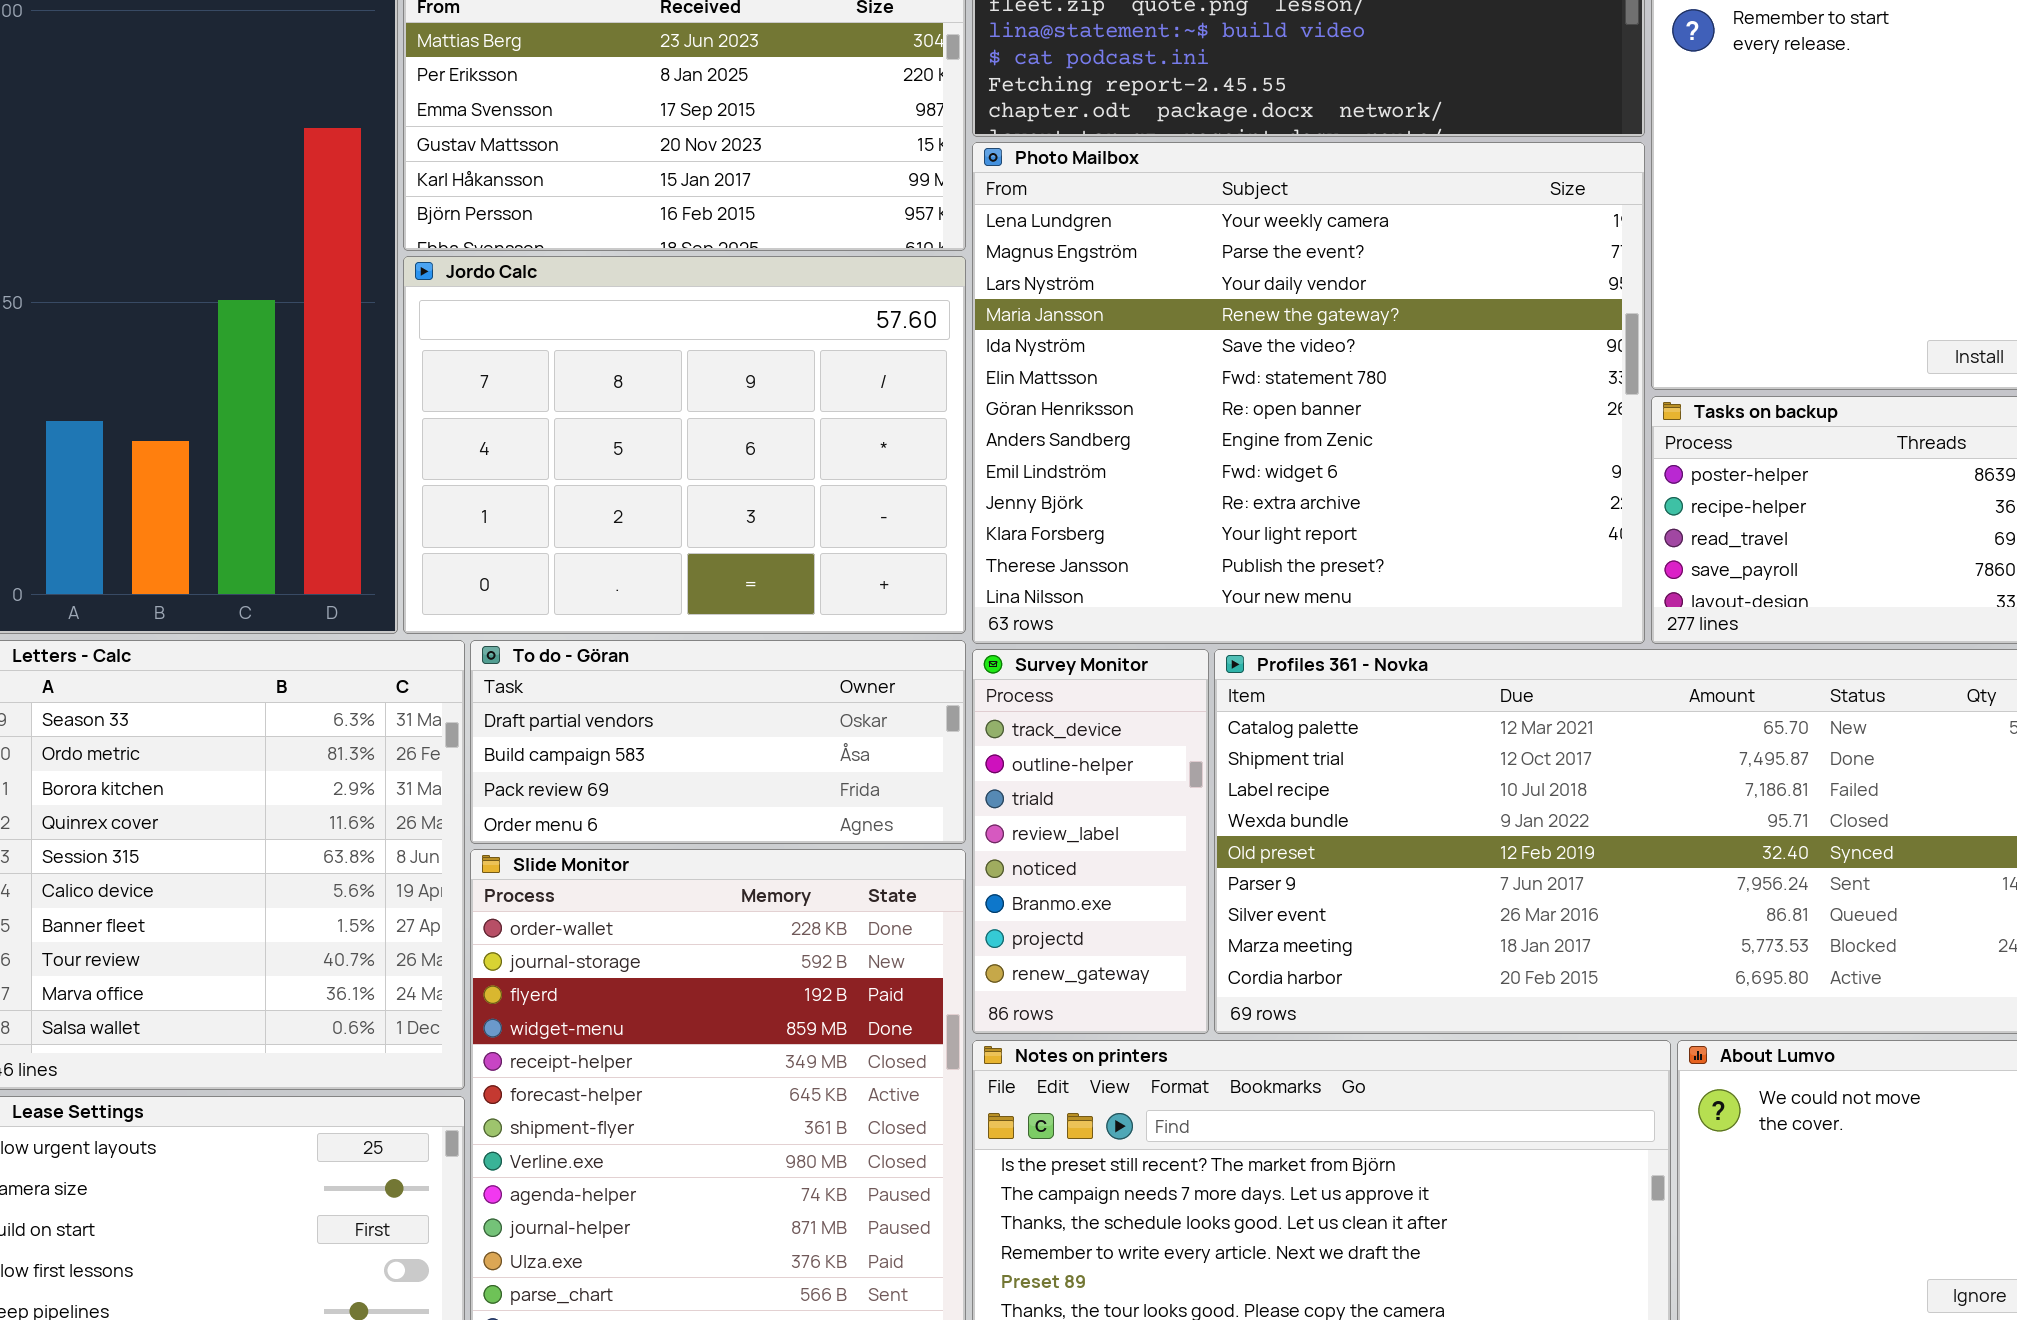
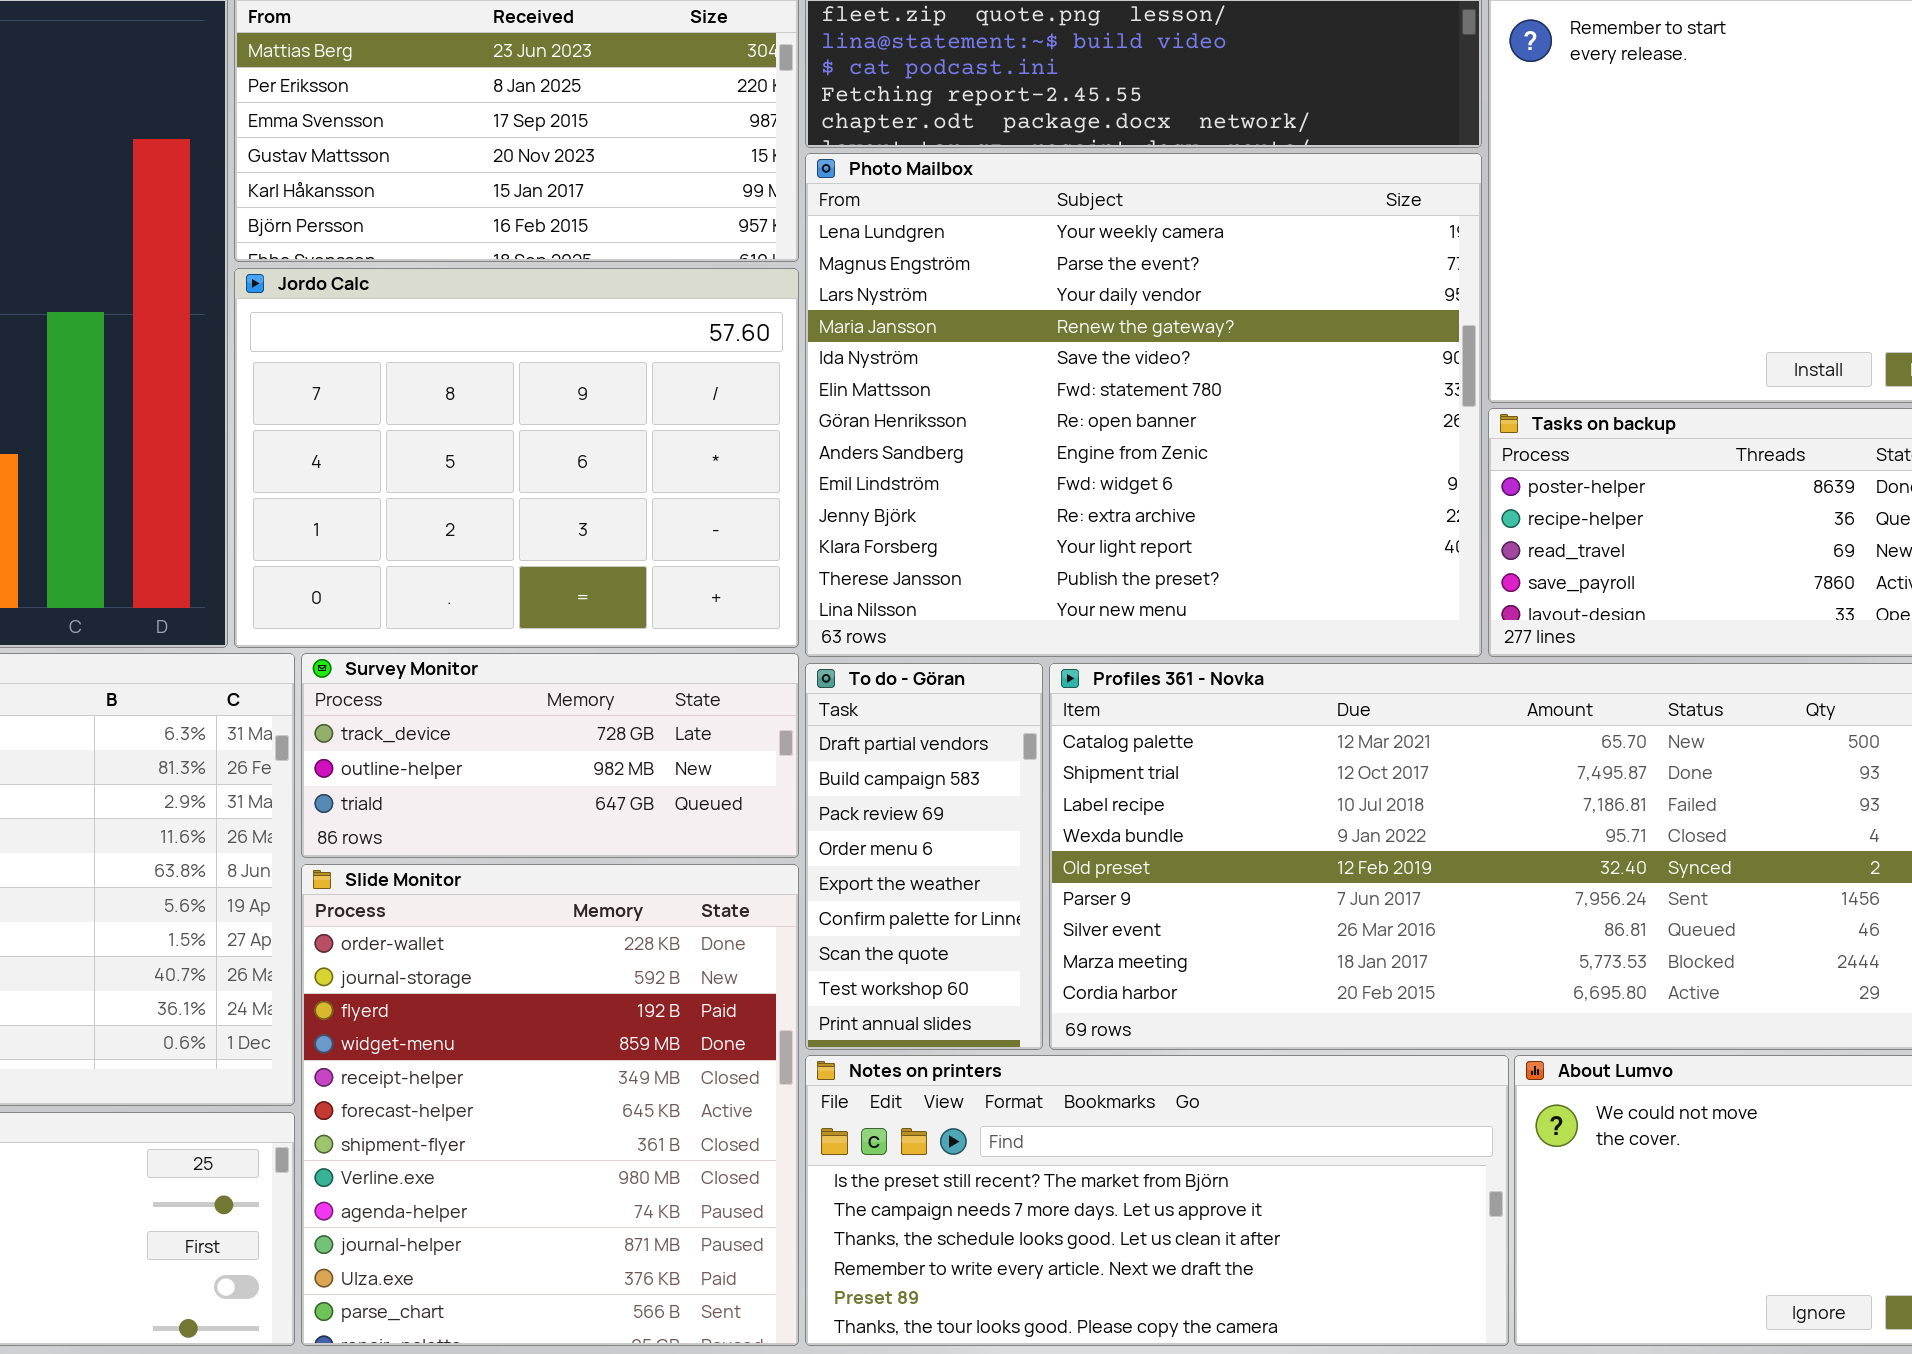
To do - Göran: [470,640,966,844] -> [805,663,1043,1050], moved, resized
Survey Monitor: [972,649,1209,1034] -> [301,653,799,858], moved, resized

